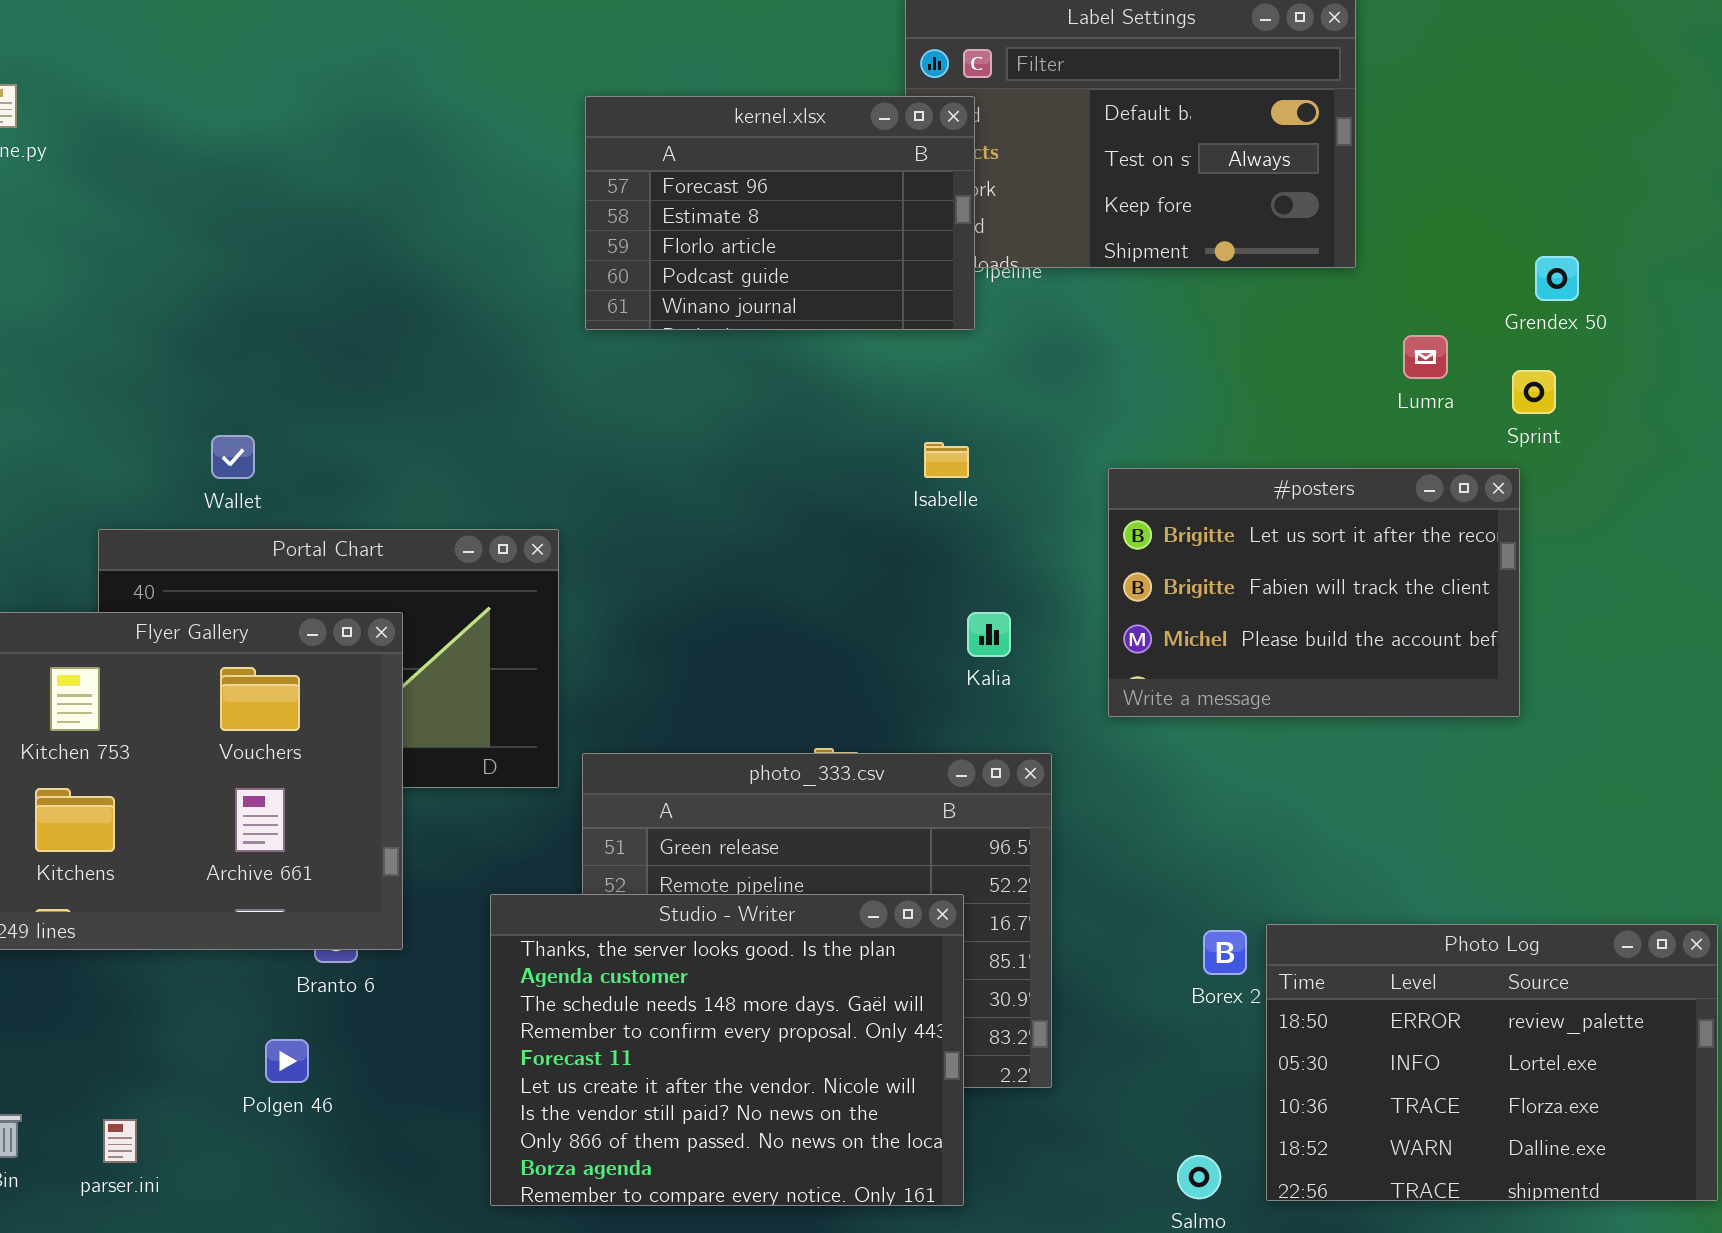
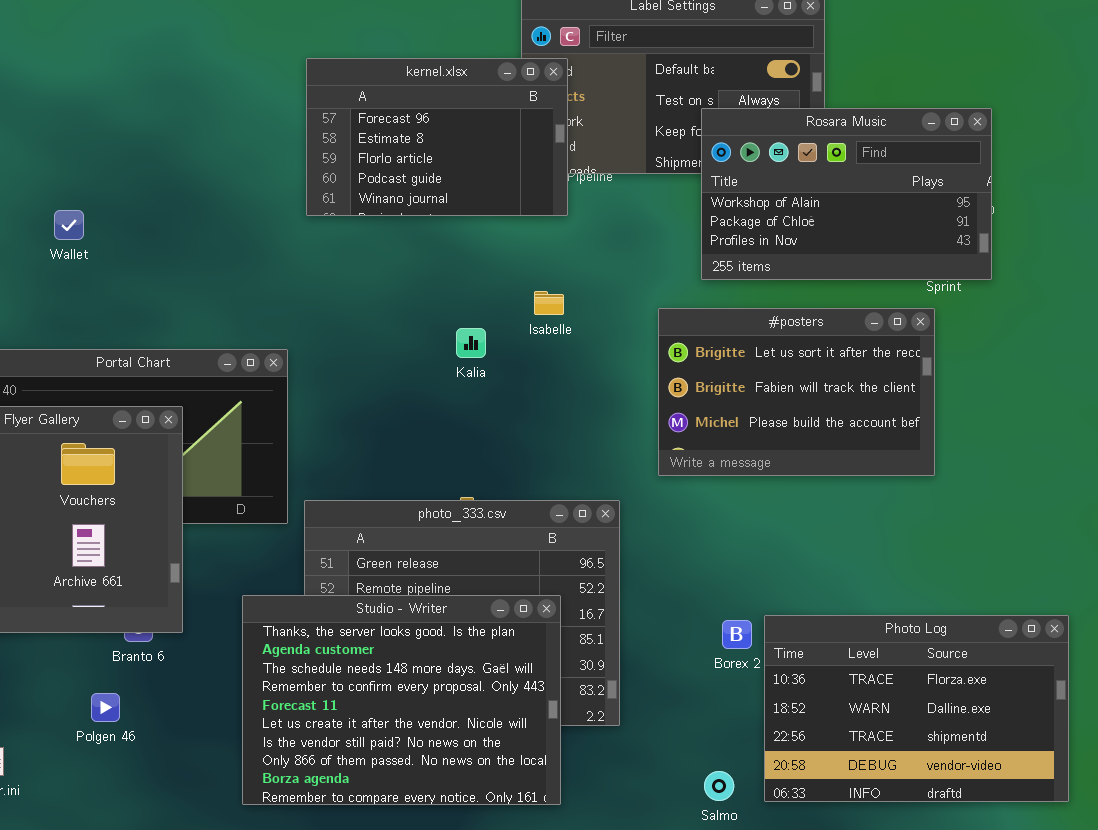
Rosara Music: none -> [701,108,992,280], opened
Wallet: [211,435,255,479] -> [54,210,84,240], moved
Kalia: [967,612,1011,657] -> [456,328,486,358], moved
Photo Log: [1266,924,1718,1201] -> [764,615,1069,802], scrolled down 2 rows

